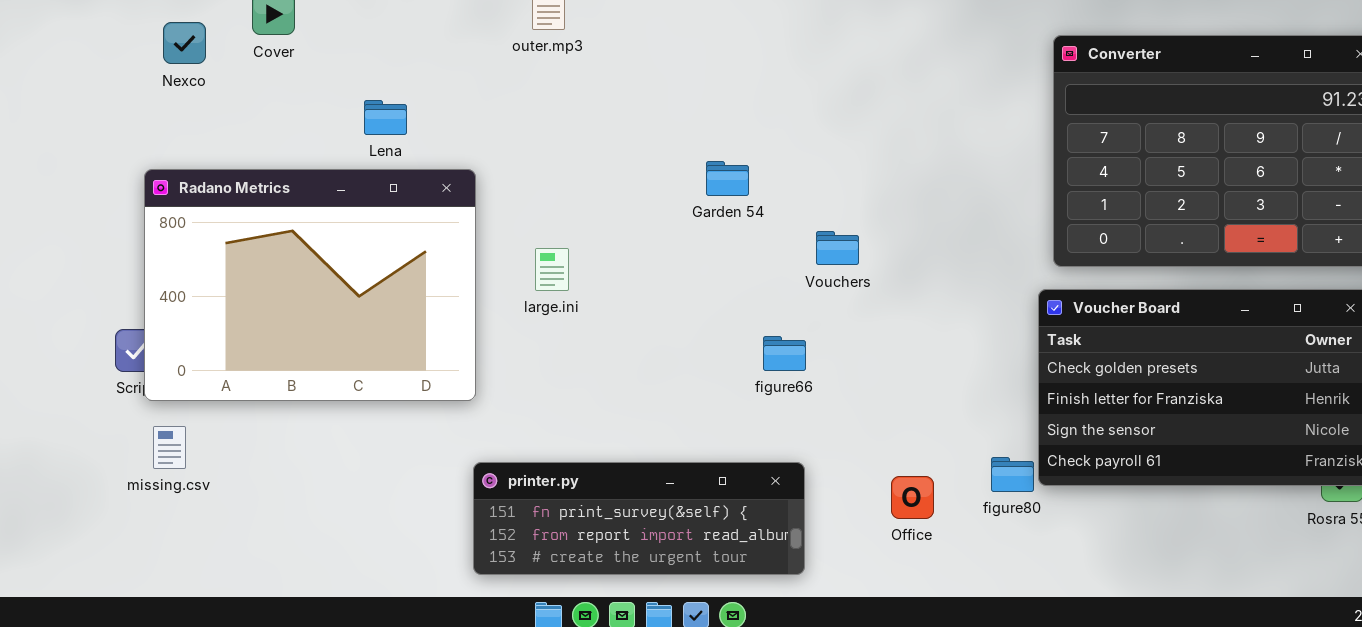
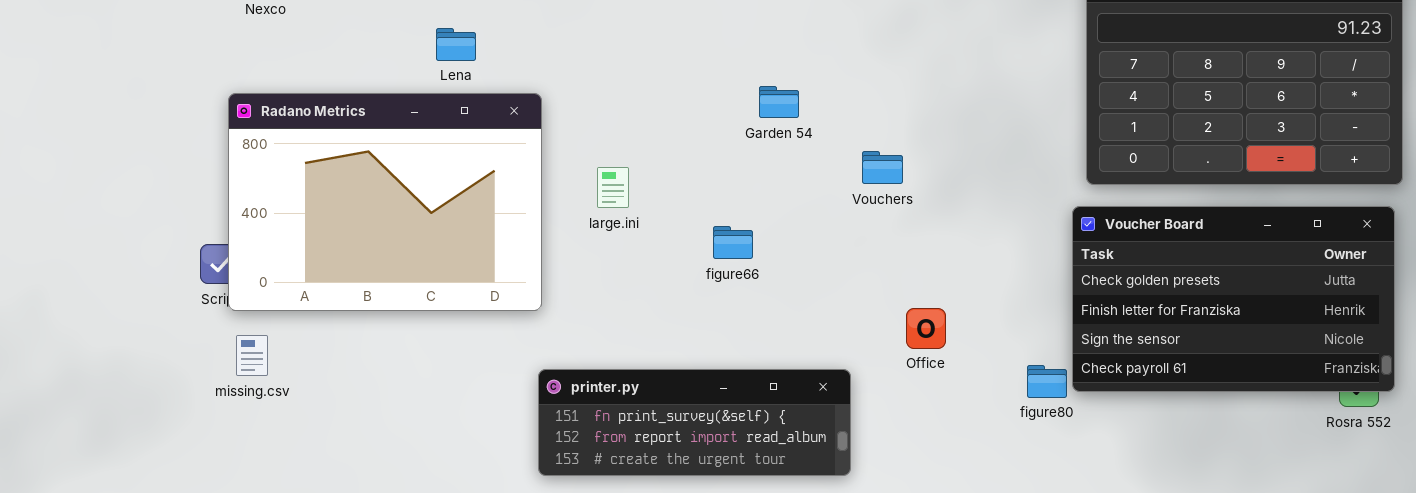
figure66: [763,336,806,371] -> [713,226,753,259], moved
Office: [891,476,934,519] -> [906,308,946,349], moved

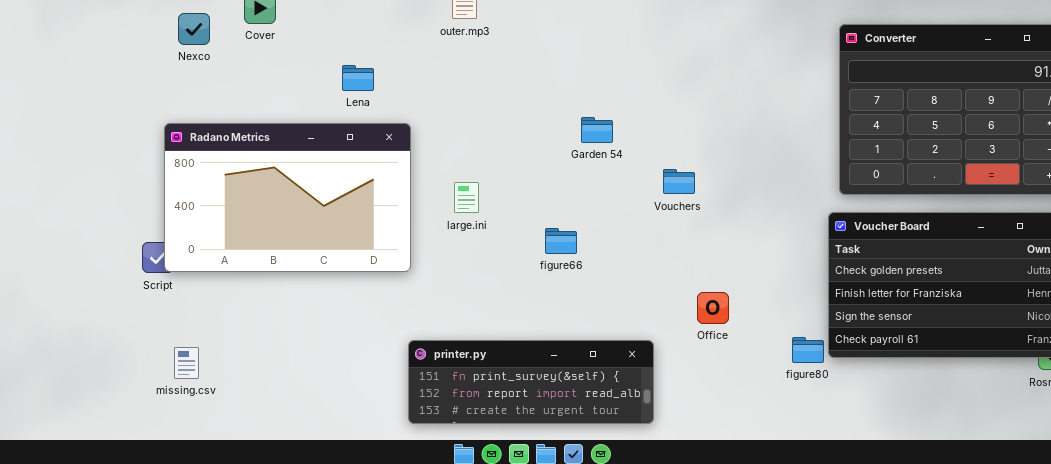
Lena: [436,28,476,61] -> [342,65,374,91], moved
Radano Metrics: [228,93,542,311] -> [164,123,411,272], resized
missing.csv: [236,335,268,376] -> [174,347,199,379], moved

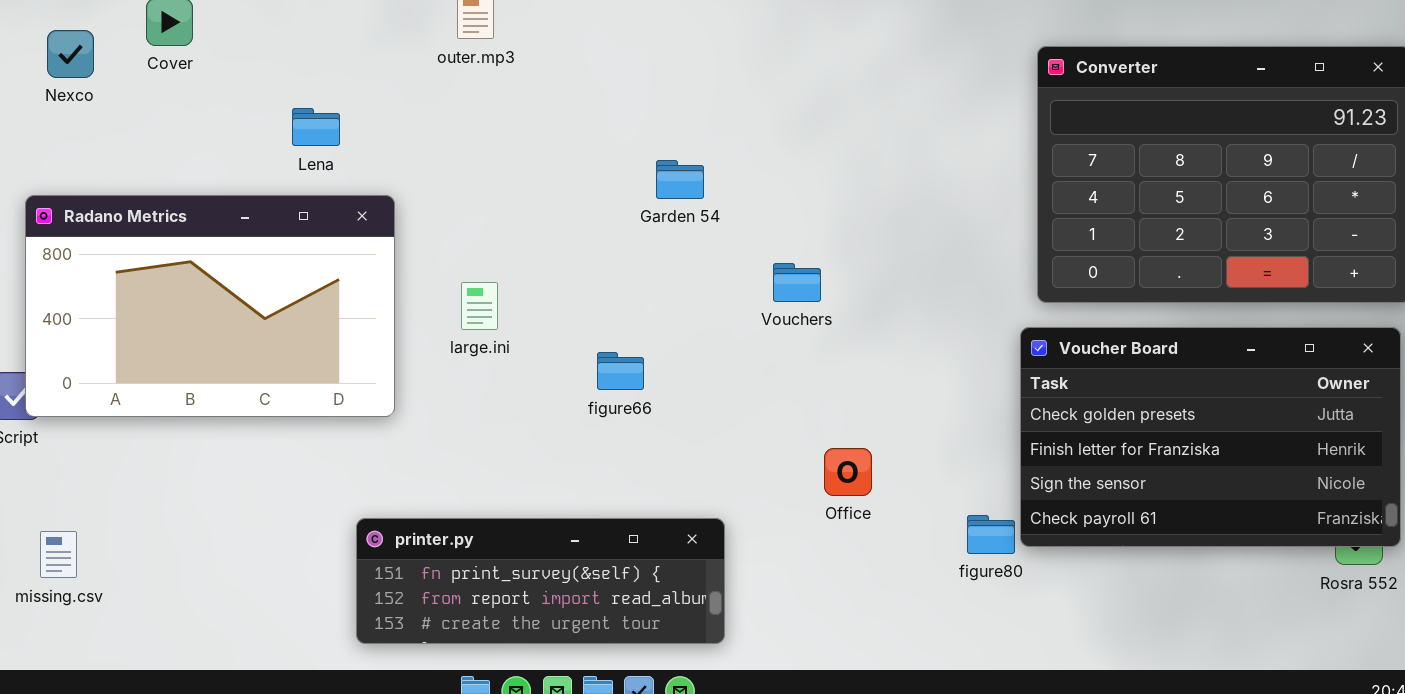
Garden 54: [581,117,613,143] -> [656,160,704,199], moved
printer.py: [408,340,654,424] -> [356,518,725,644], moved

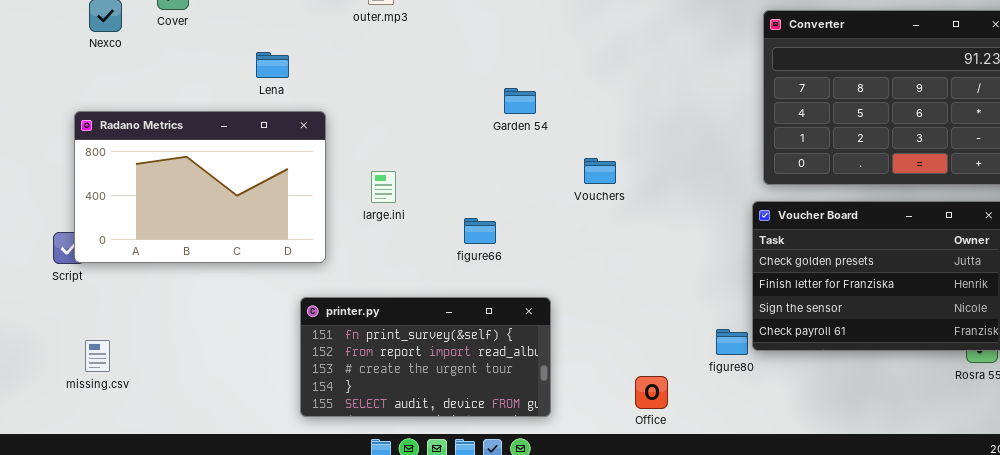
Office: [824,448,872,496] -> [635,376,668,409], moved
printer.py: [356,518,725,644] -> [300,297,551,417], resized

